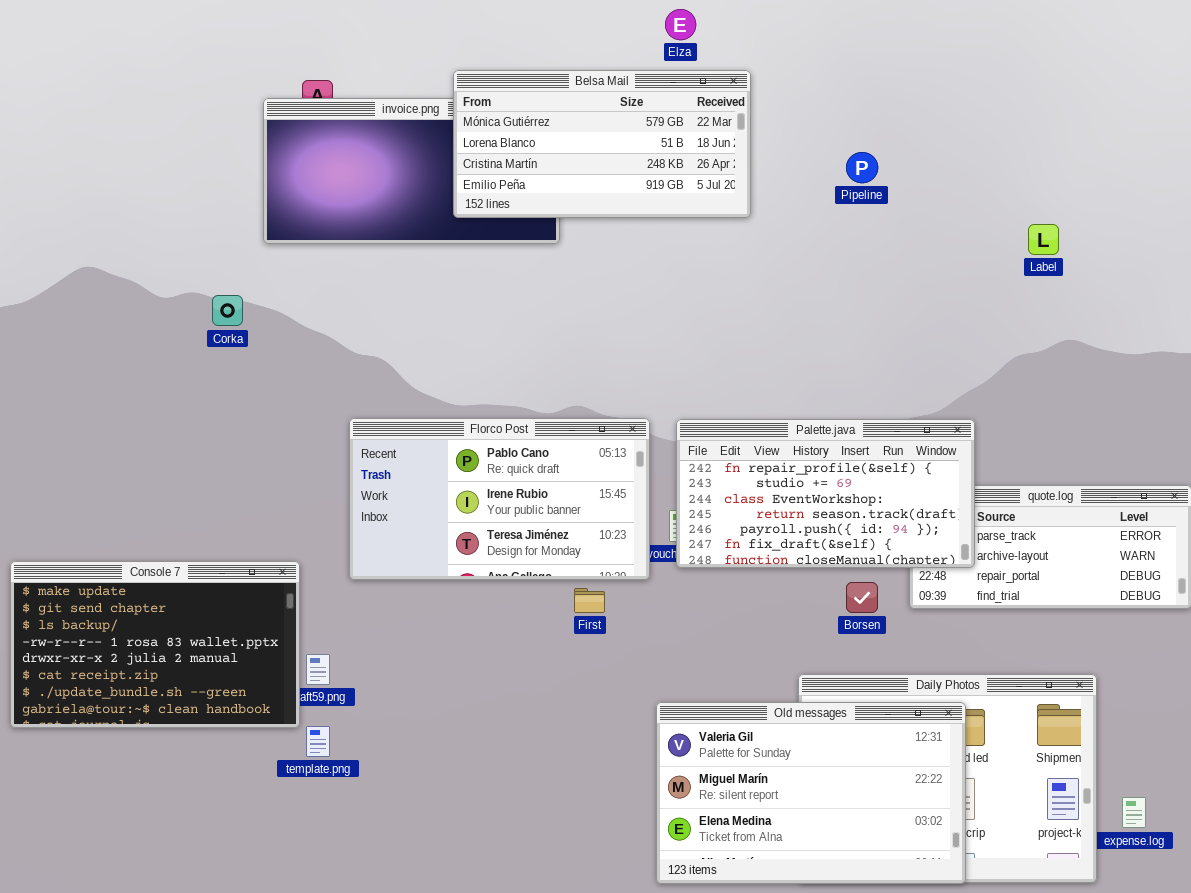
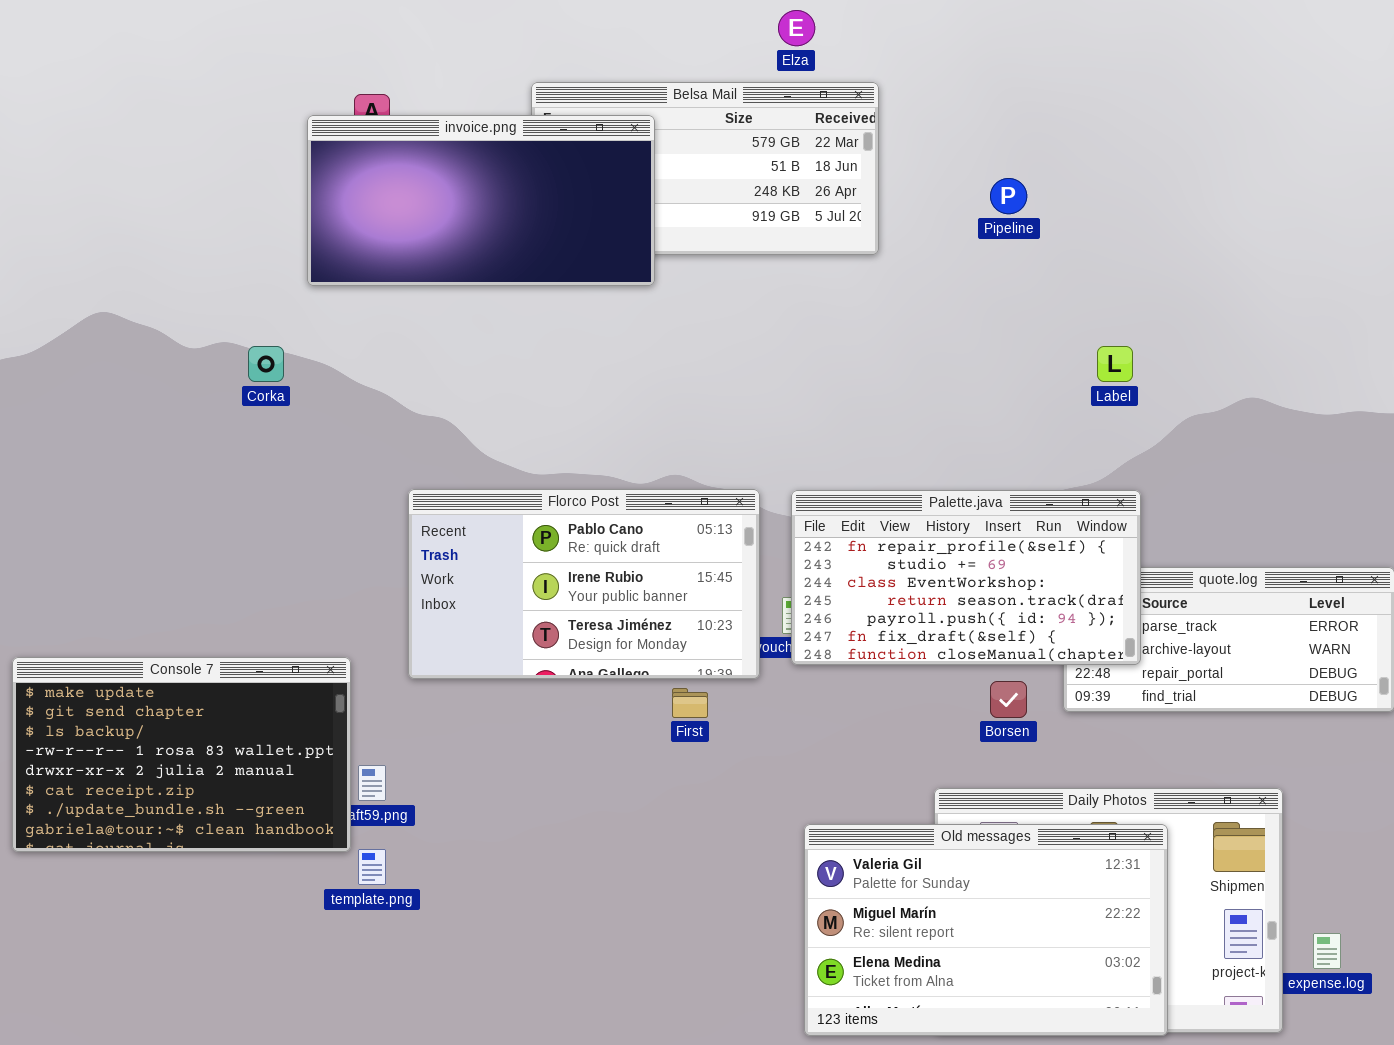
invoice.png: [263,98,560,244] -> [307,115,655,286], raised
Label: [1028,224,1059,255] -> [1097,346,1133,382], moved
Old messages: [656,702,966,884] -> [804,824,1168,1036], moved

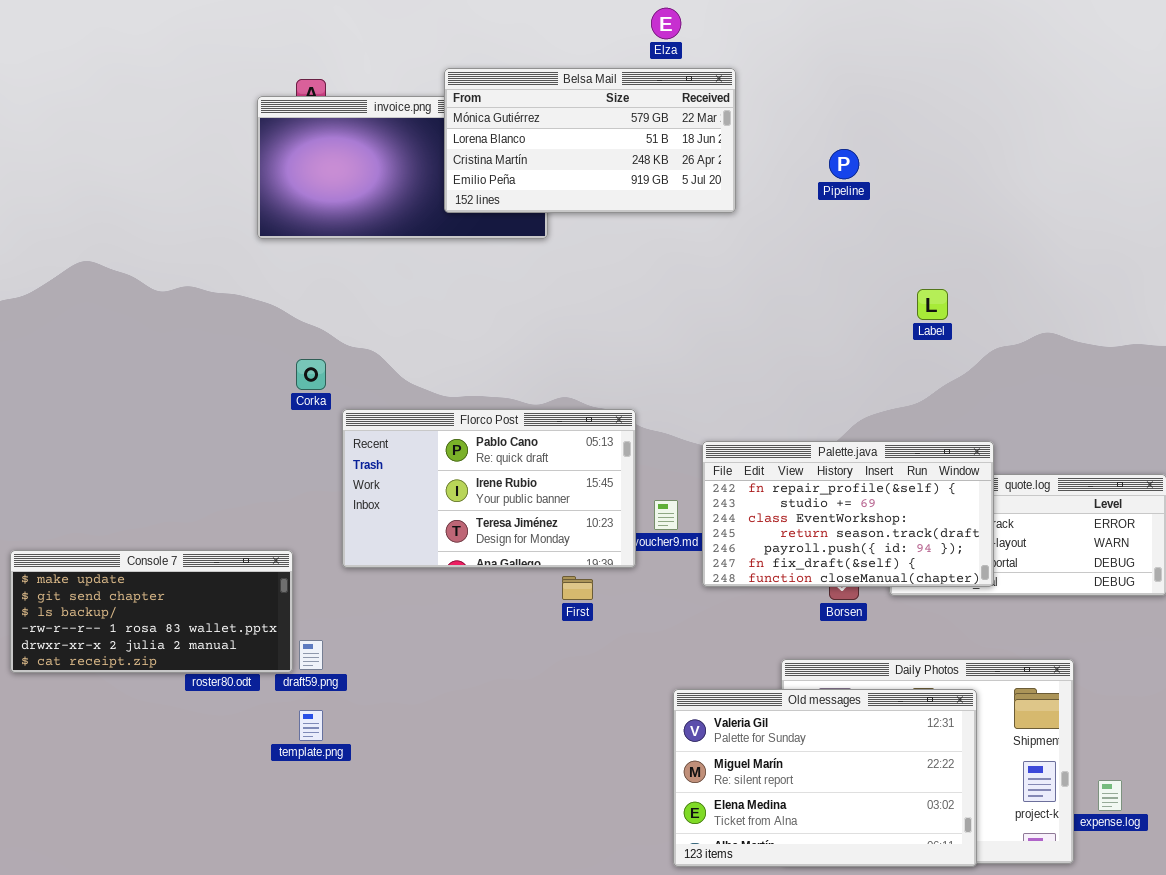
Belsa Mail: [531,82,879,255] -> [444,68,736,213], raised
Corka: [248,346,284,382] -> [296,359,326,390], moved
Palette.java: [791,490,1141,665] -> [702,441,994,587], moved
Console 7: [12,657,351,852] -> [10,550,293,673], resized

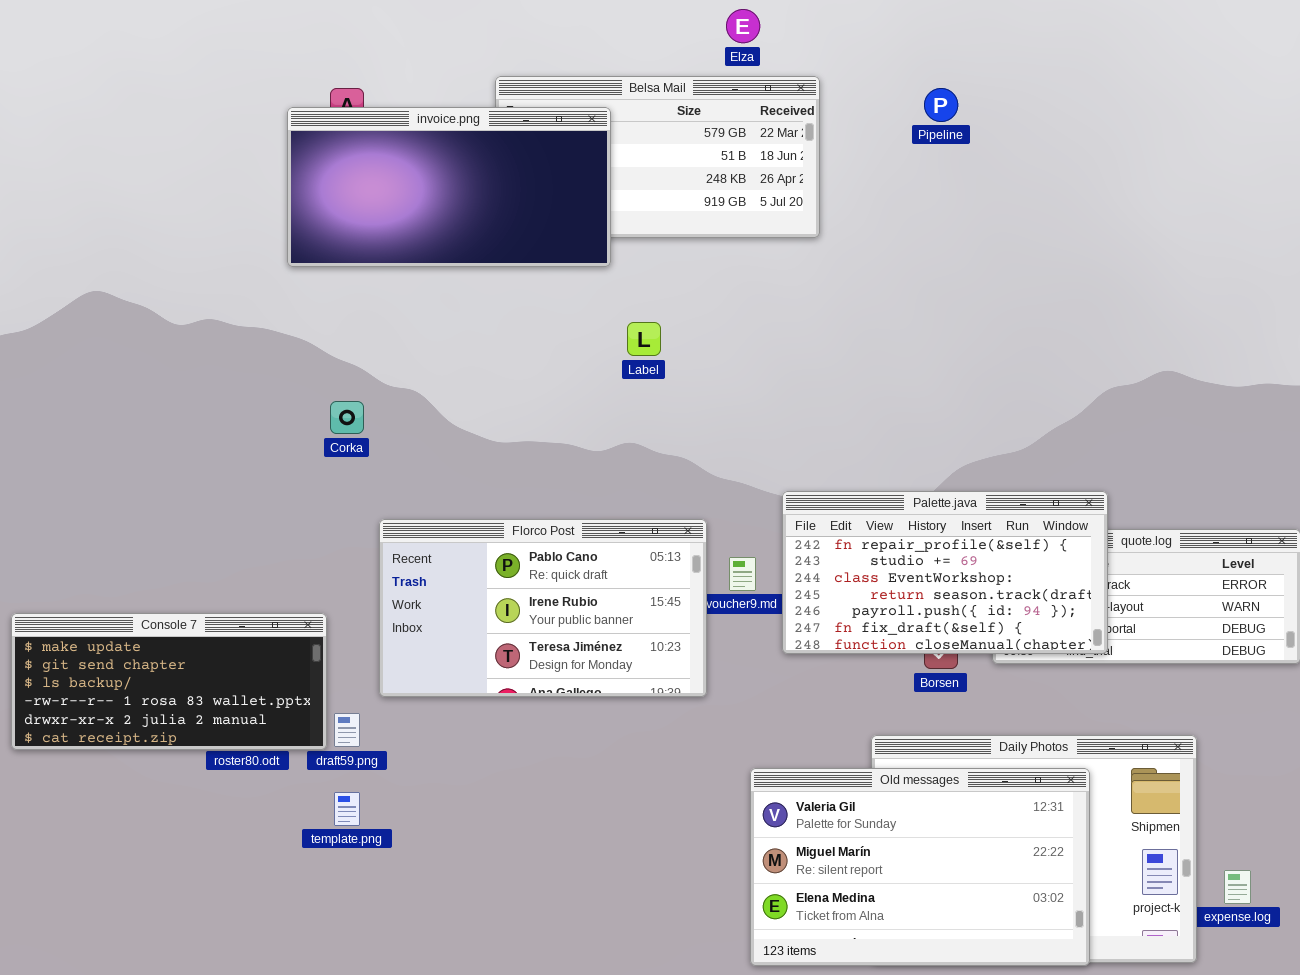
invoice.png: [257,96,548,239] -> [287,107,611,267], raised
Pipeline: [829,149,859,179] -> [924,88,958,122], moved
Label: [917,289,948,320] -> [627,322,661,356], moved
Florco Post: [342,409,636,568] -> [379,519,707,697], moved

